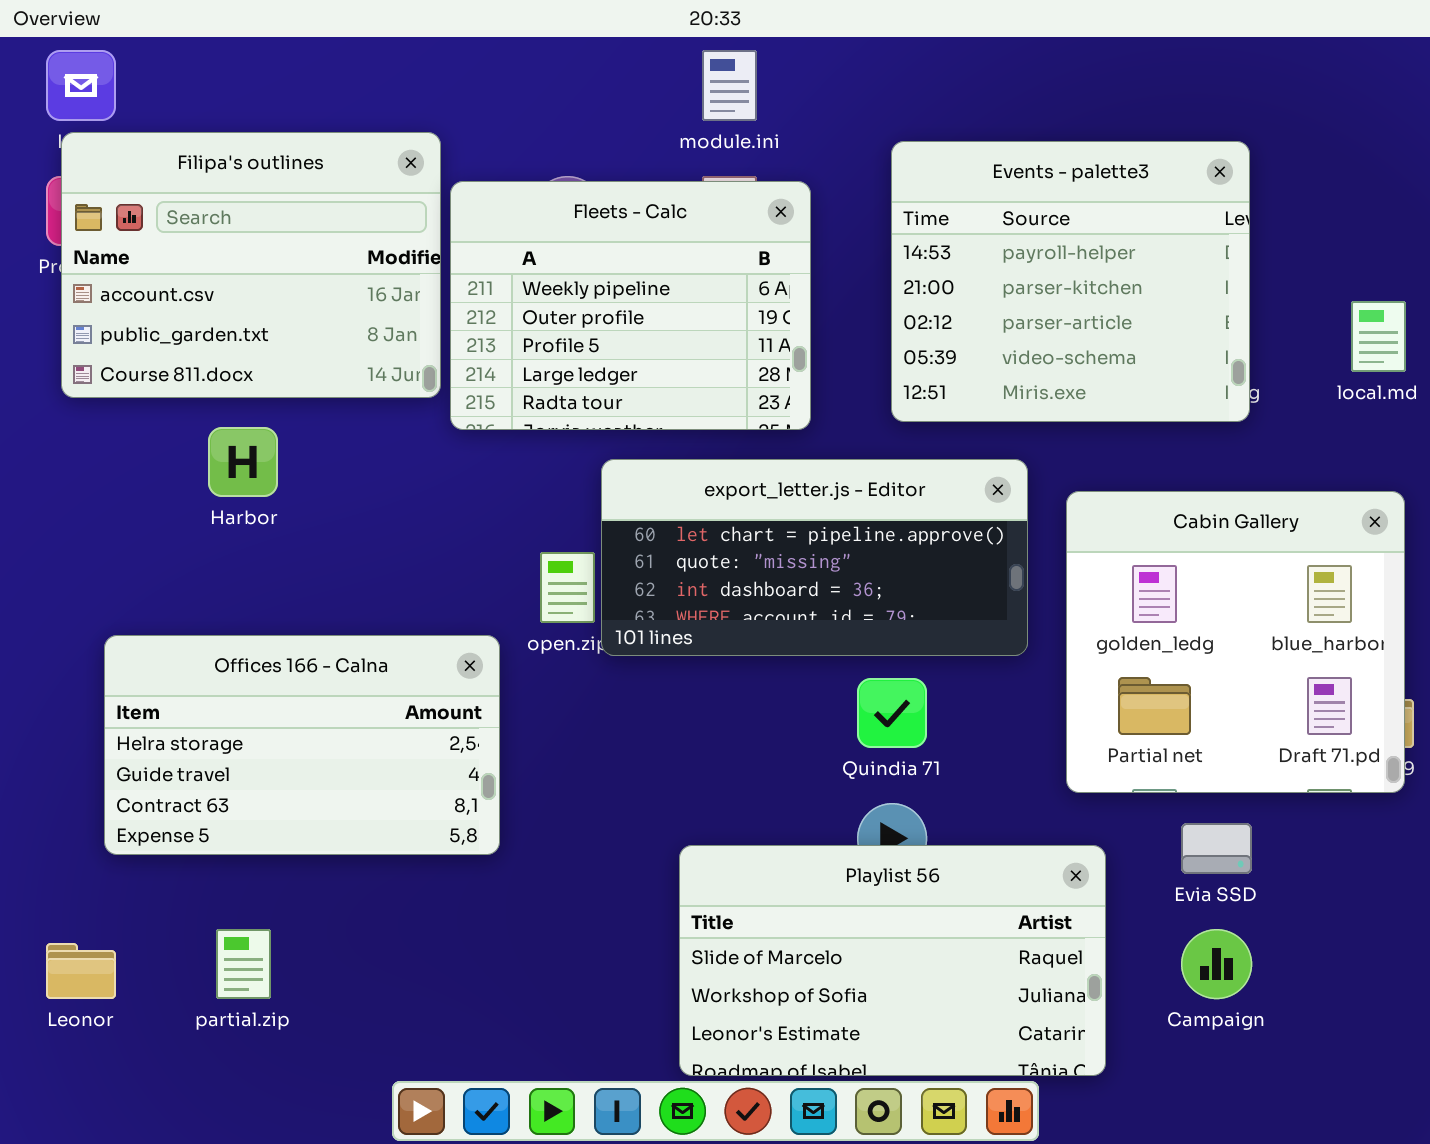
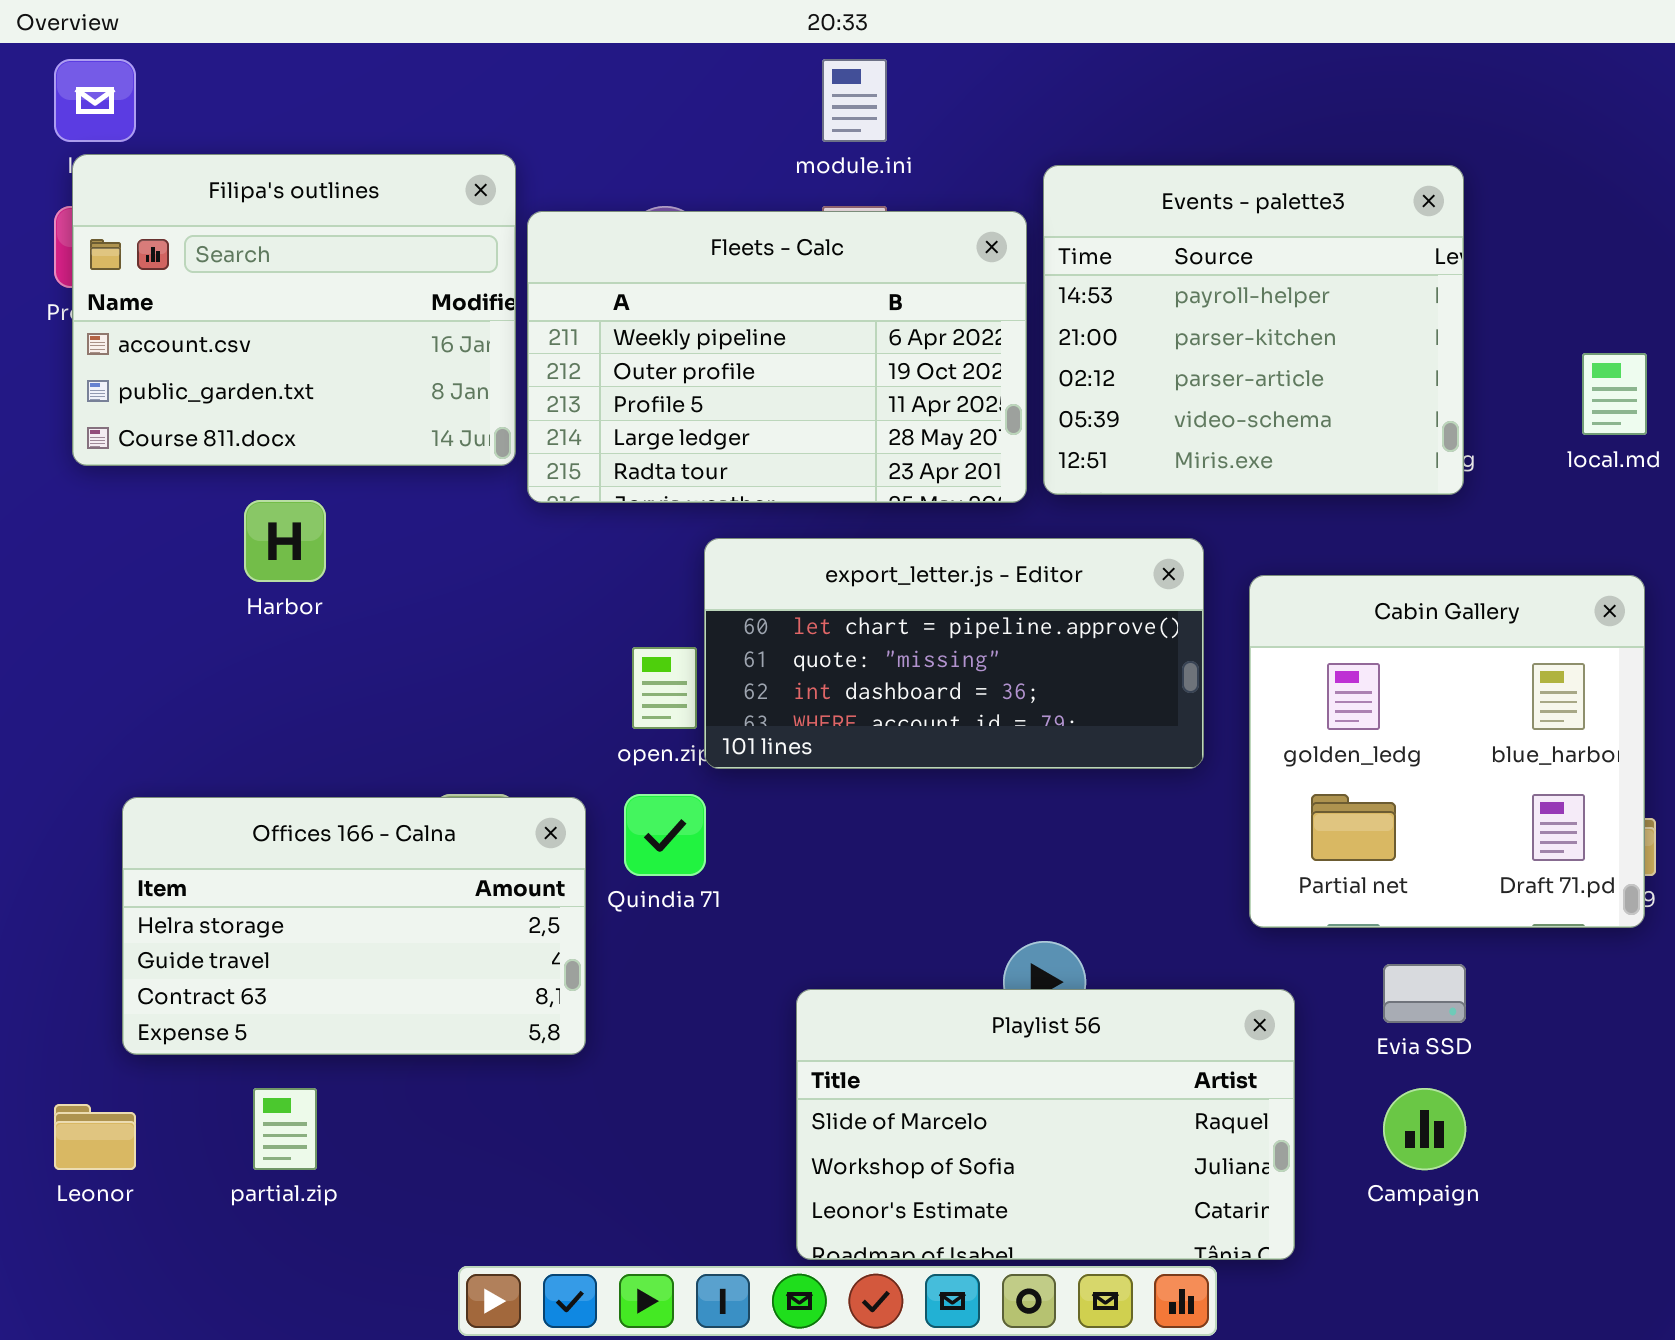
Fleets - Calc: [450,181,811,430] -> [527,211,1027,503], resized
Offices 166 - Calna: [104,635,500,855] -> [122,797,586,1055], moved
Quindia 71: [857,678,927,748] -> [624,794,706,876], moved

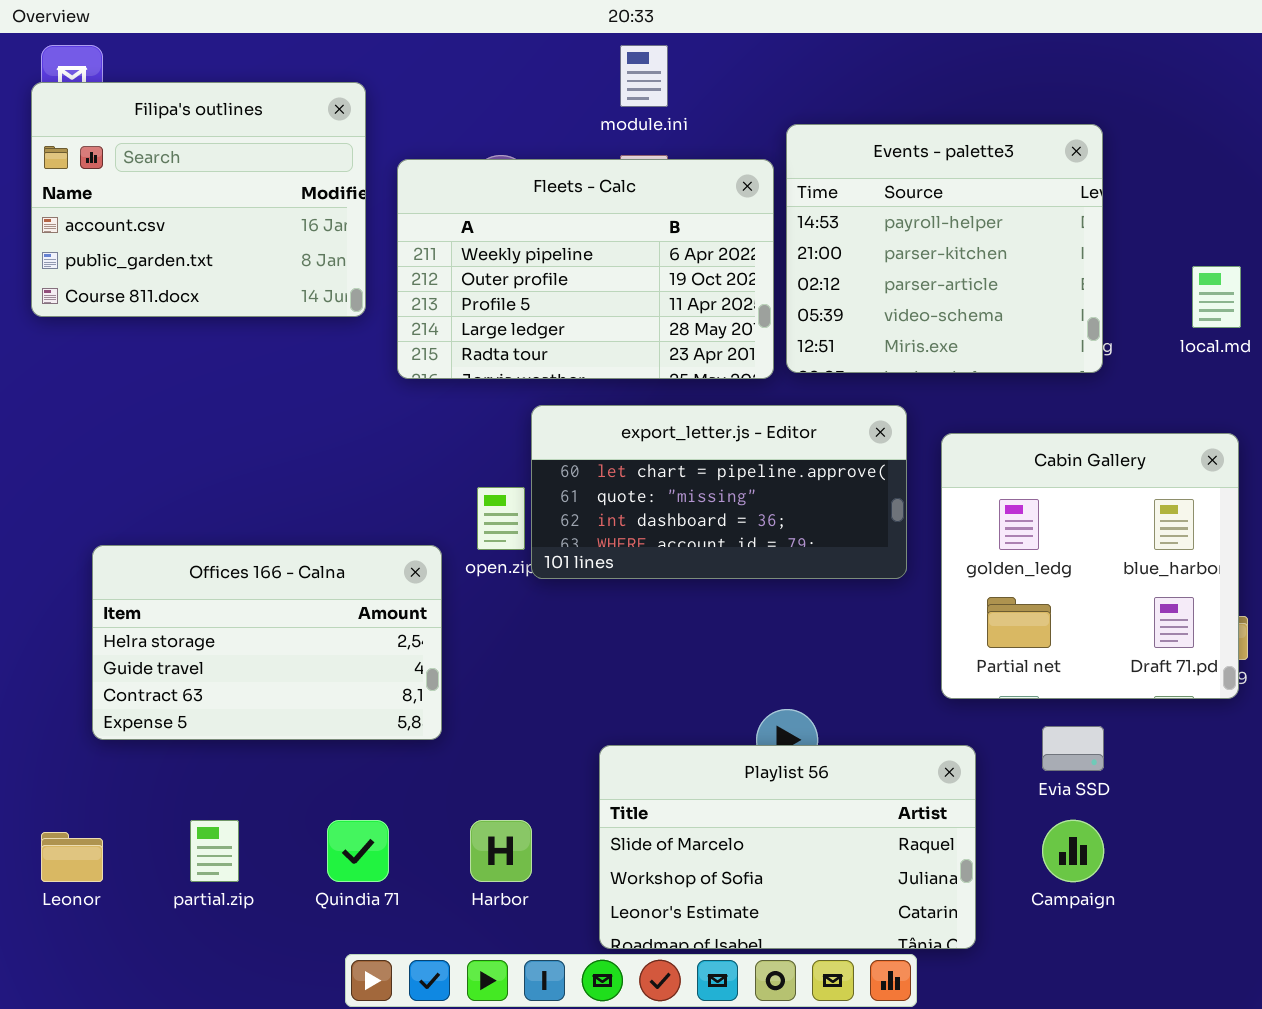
Filipa's outlines: [72,154,516,466] -> [31,82,366,317], moved
Harbor: [244,500,326,582] -> [470,820,532,882], moved
Quindia 71: [624,794,706,876] -> [327,820,389,882], moved
Offices 166 - Calna: [122,797,586,1055] -> [92,545,442,740], moved

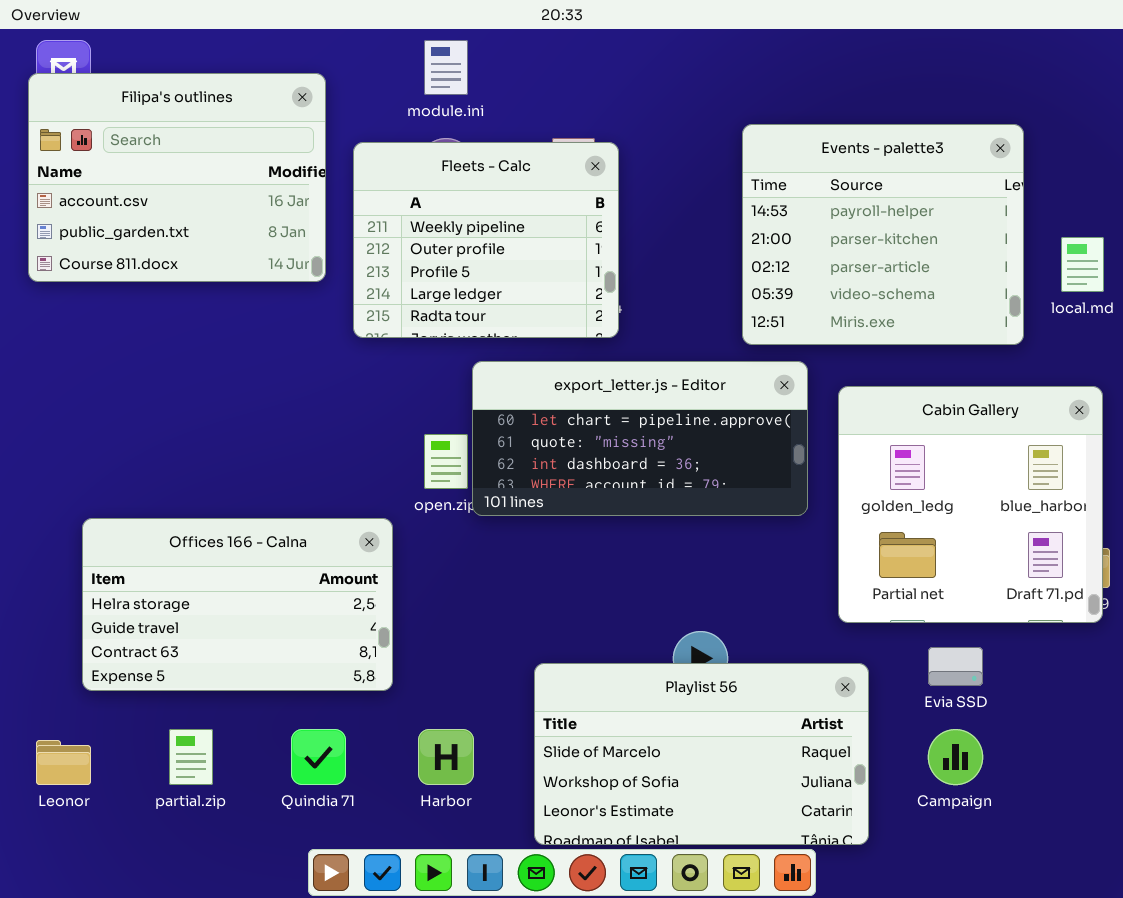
module.ini: [620,45,668,107] -> [424,40,468,95], moved
Events - palette3: [786,124,1103,373] -> [742,124,1024,345], moved
Fleets - Calc: [397,159,774,379] -> [353,142,619,338], resized
Offices 166 - Calna: [92,545,442,740] -> [82,518,393,691], moved

